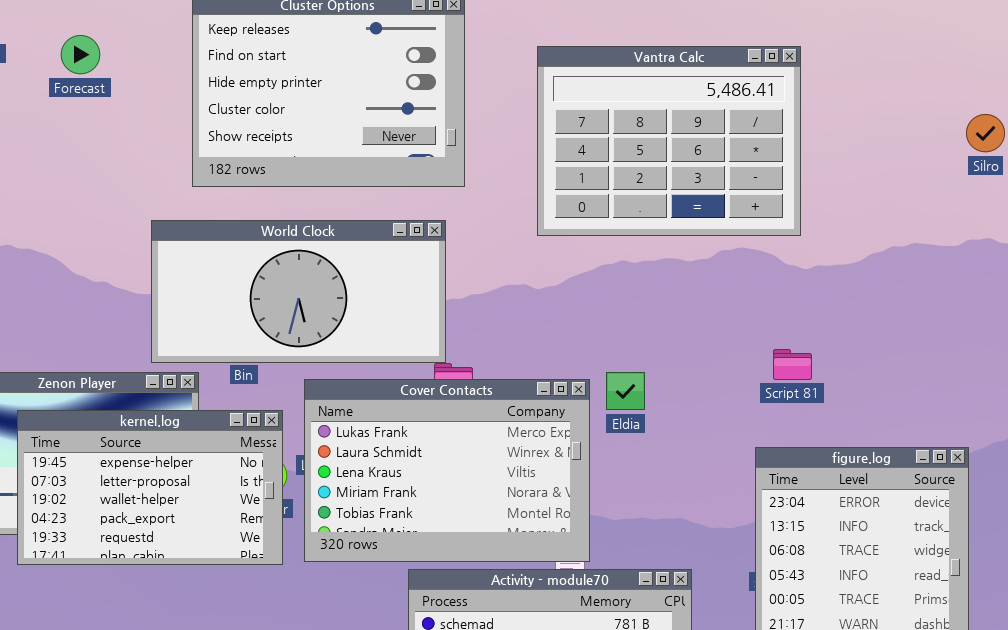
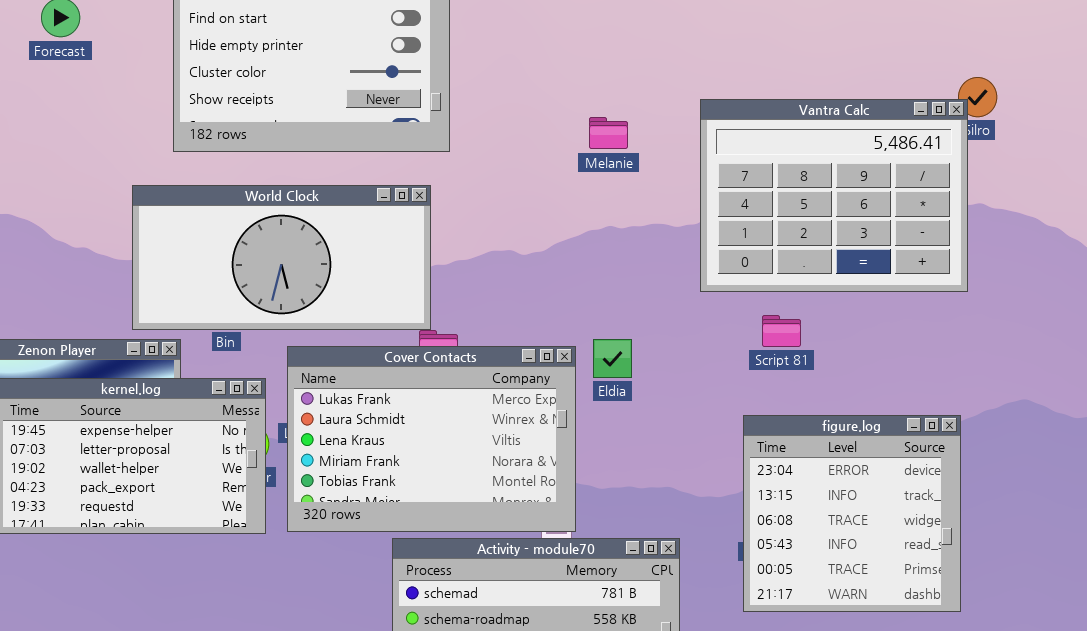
Vantra Calc: [537,46,801,236] -> [700,99,968,292], moved

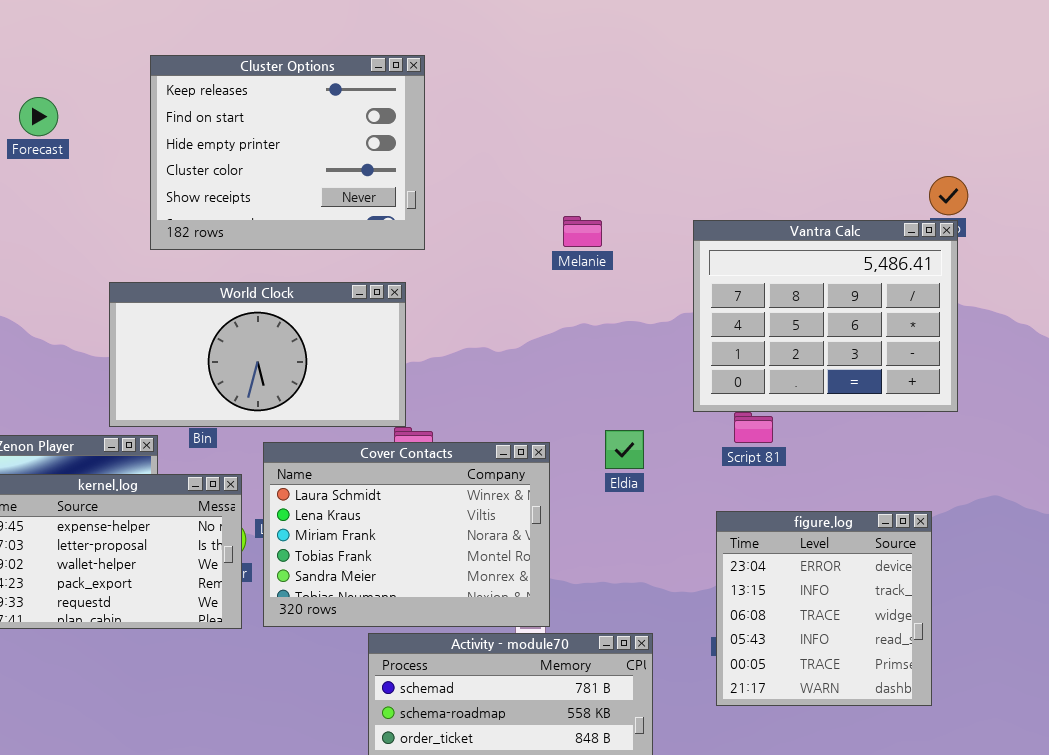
Vantra Calc: [700,99,968,292] -> [693,220,958,412], moved
Eldia: [593,339,632,378] -> [605,430,644,469], moved
Cover Contacts: [287,346,576,532] -> [263,442,550,627], scrolled down 1 row

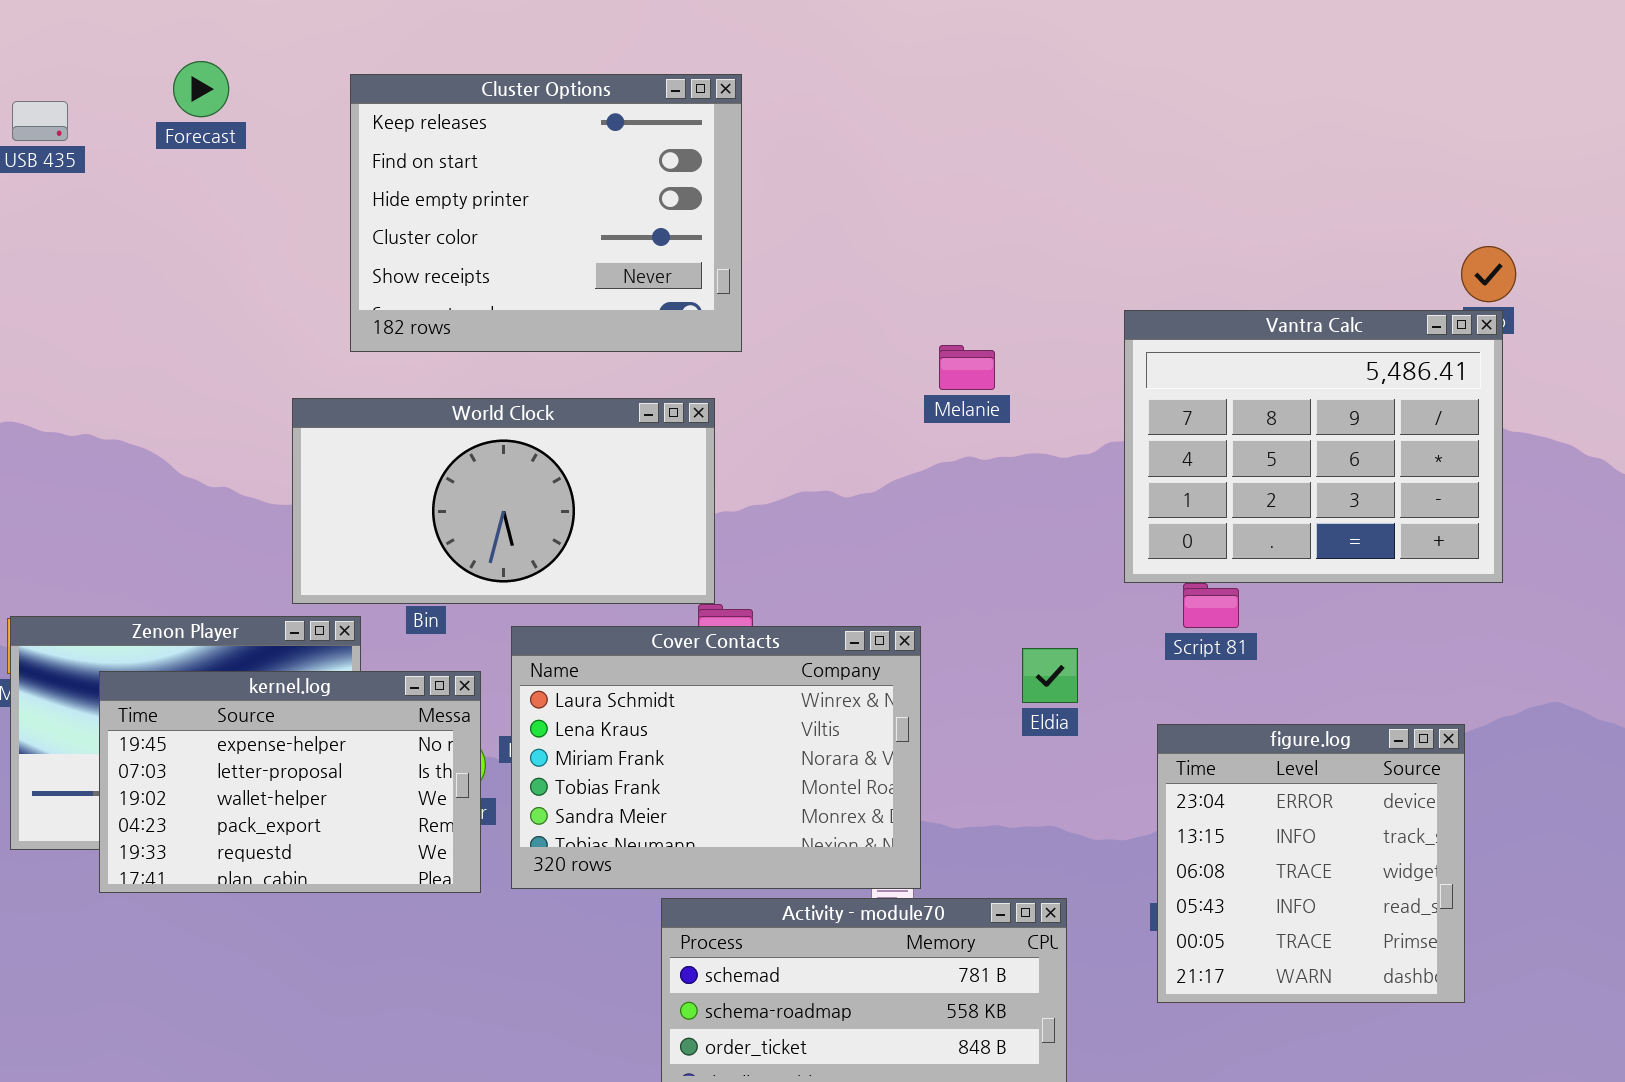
Forecast: [19,97,58,136] -> [173,61,229,117], moved
Melanie: [563,216,602,247] -> [939,345,995,390], moved
Eldia: [605,430,644,469] -> [1022,648,1078,703], moved

